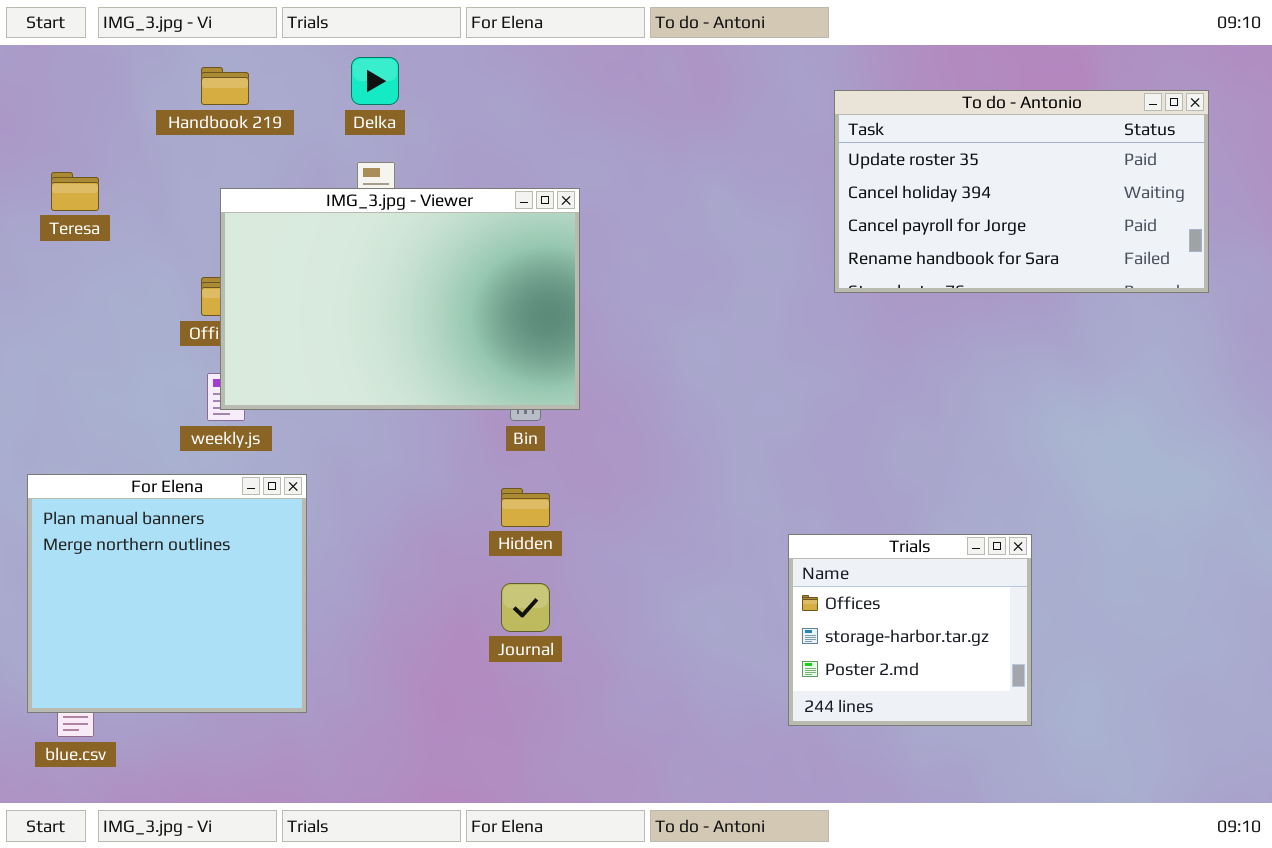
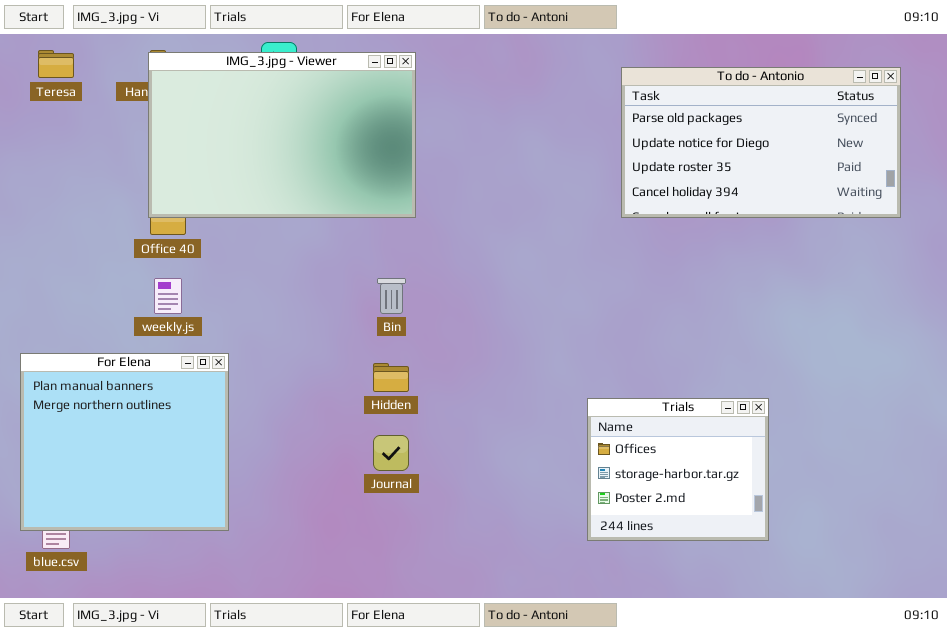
To do - Antonio: [834,90,1209,293] -> [621,67,901,218], scrolled up 2 rows
Teresa: [51,172,99,211] -> [38,50,74,78], moved
IMG_3.jpg - Viewer: [220,188,580,410] -> [148,52,416,218], moved

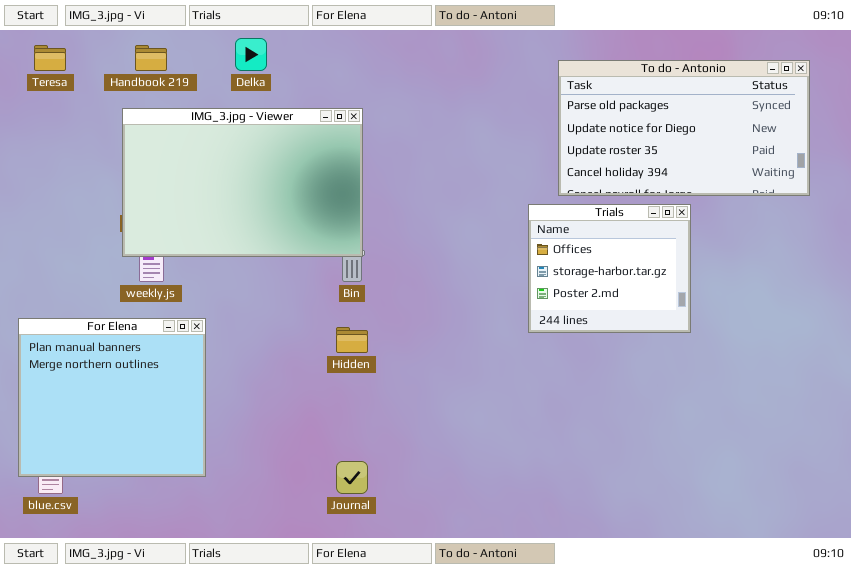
IMG_3.jpg - Viewer: [148,52,416,218] -> [122,108,363,257], moved
Trials: [587,398,769,541] -> [528,204,691,333], moved
Journal: [373,435,409,471] -> [336,461,368,494], moved

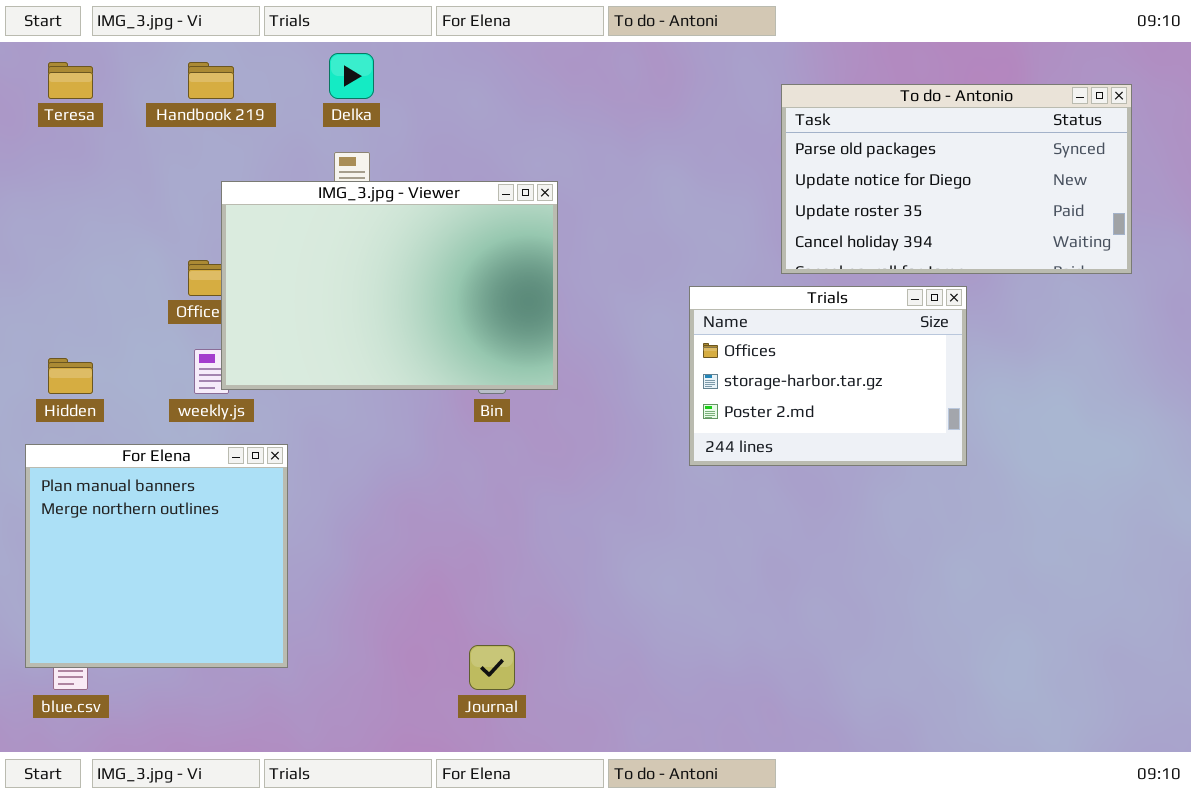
IMG_3.jpg - Viewer: [122,108,363,257] -> [221,181,558,390], moved
Trials: [528,204,691,333] -> [689,286,967,466], resized
Hidden: [336,327,368,353] -> [48,358,93,394], moved

